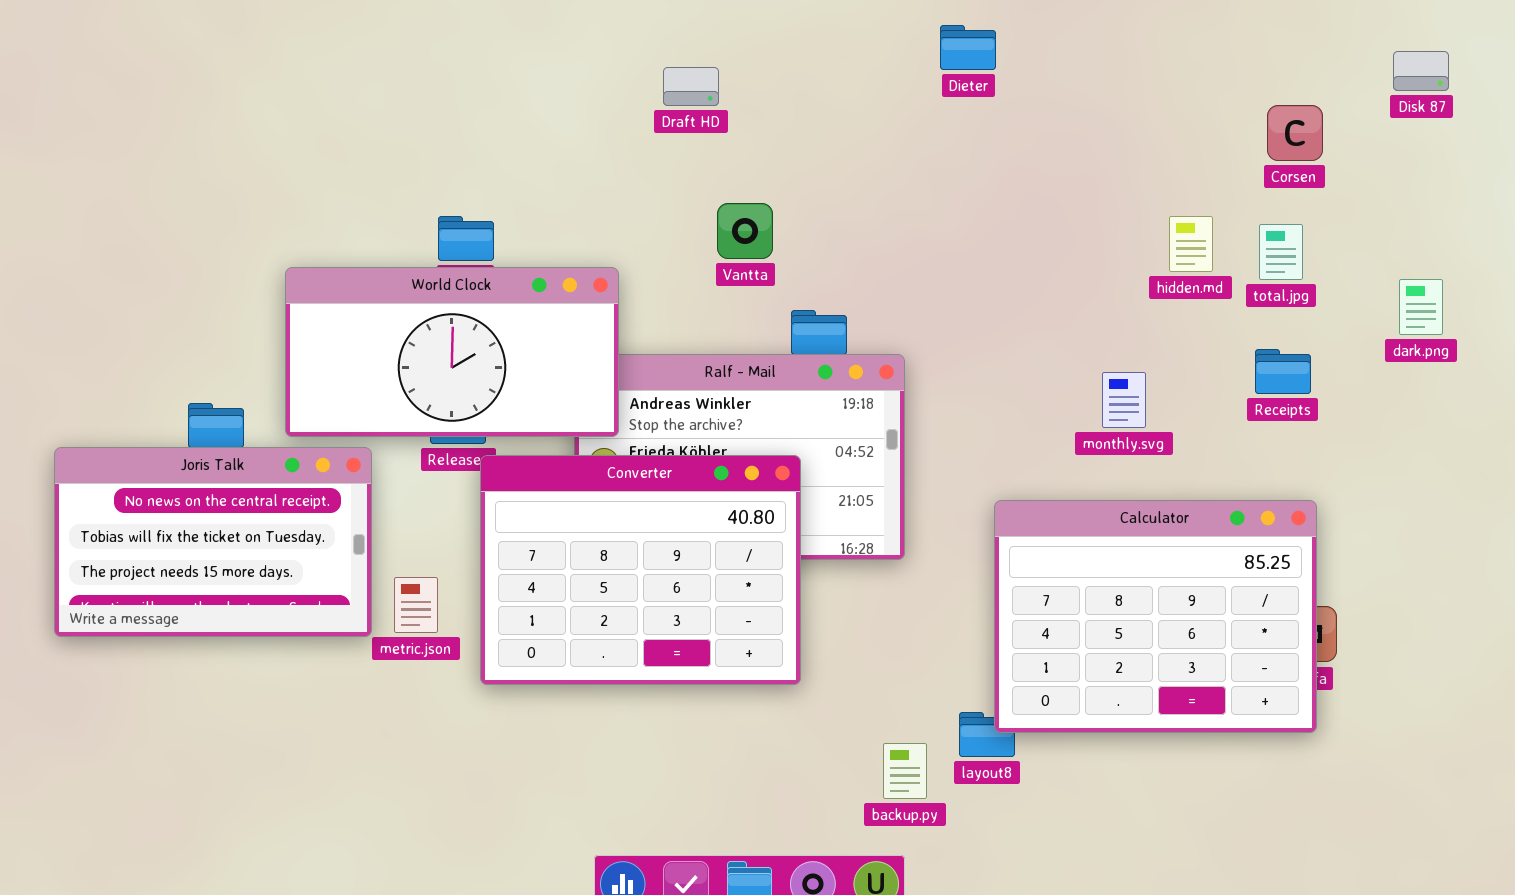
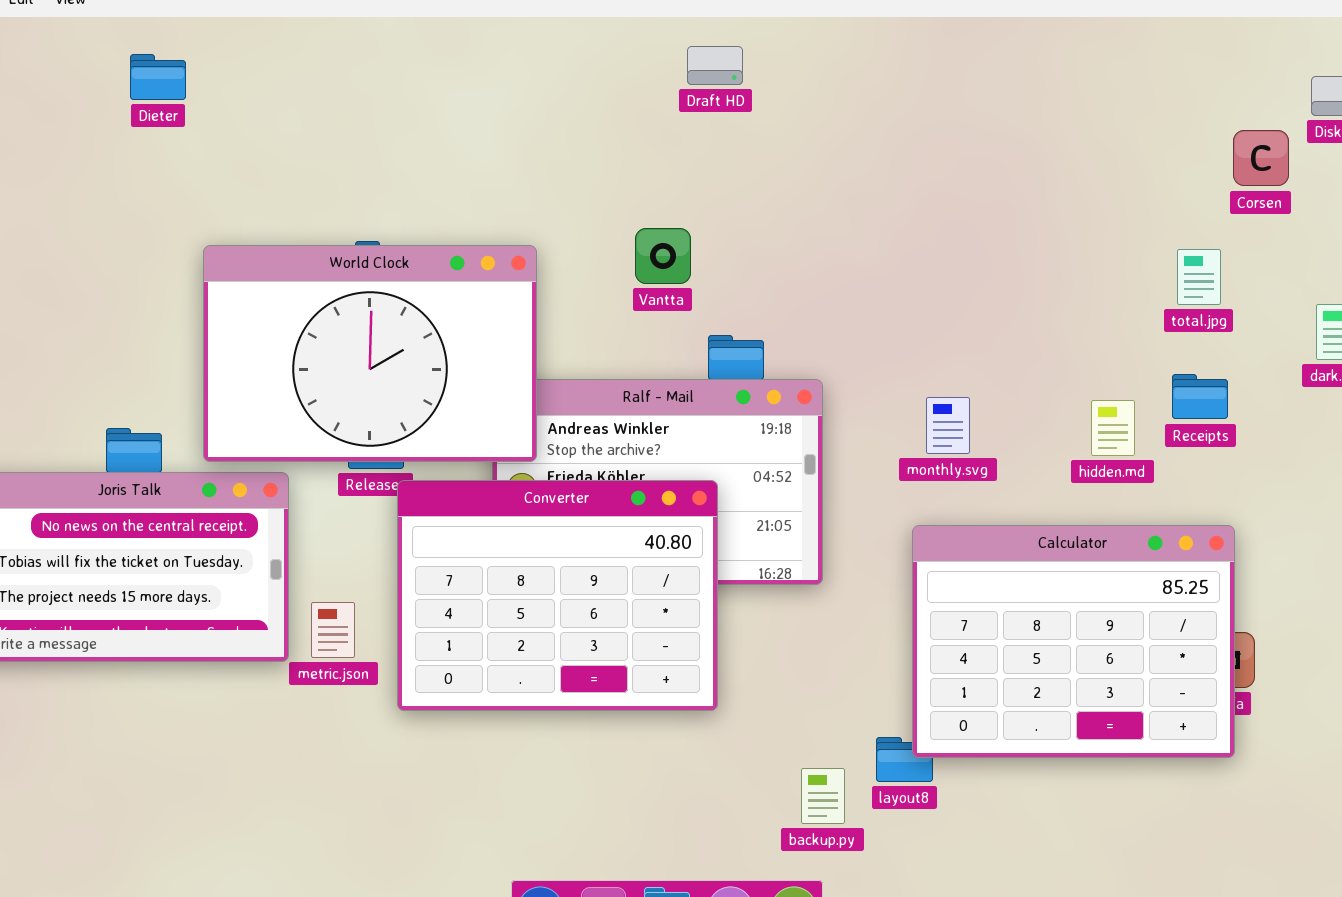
Dieter: [940,25,996,70] -> [130,54,186,100], moved
Draft HD: [663,67,719,106] -> [687,46,743,85], moved
Corsen: [1267,105,1323,161] -> [1233,130,1289,186], moved
hidden.md: [1169,216,1213,272] -> [1091,400,1135,456], moved
World Clock: [285,267,619,437] -> [203,245,537,462], resized
monthly.svg: [1102,372,1146,428] -> [926,397,970,454], moved

